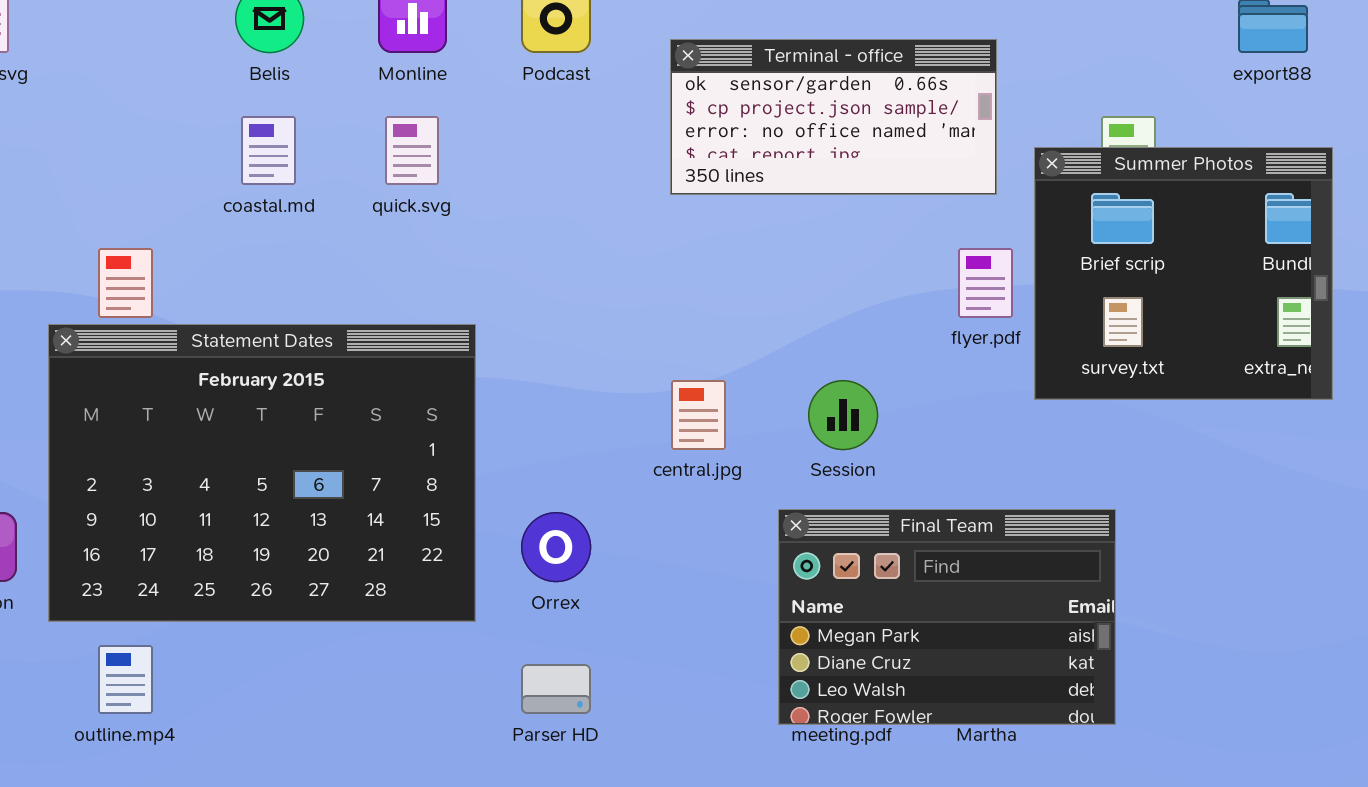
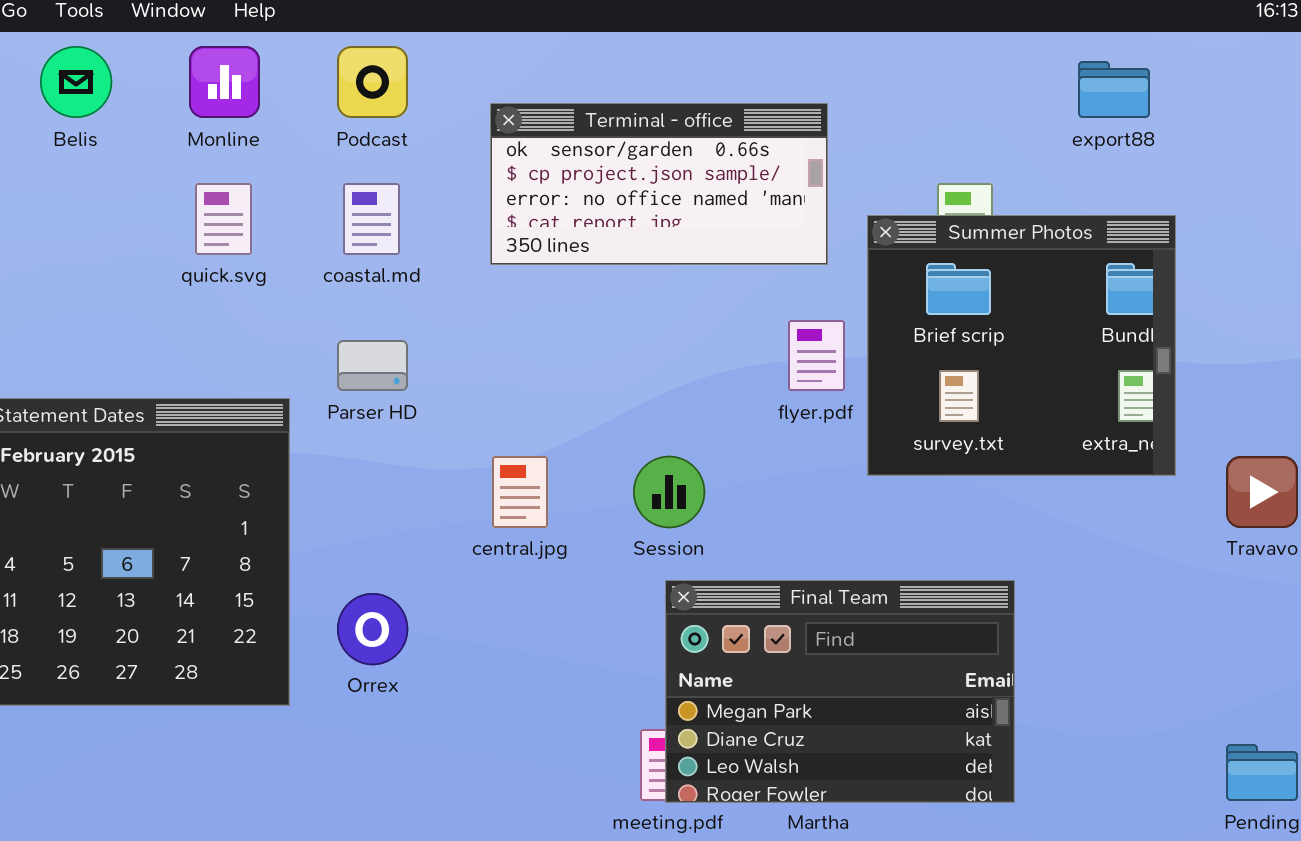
coastal.md: [241,116,296,185] -> [343,183,400,255], moved
Final Team: [778,509,1116,725] -> [665,580,1015,803], moved
Parser HD: [521,664,591,714] -> [337,340,408,391], moved

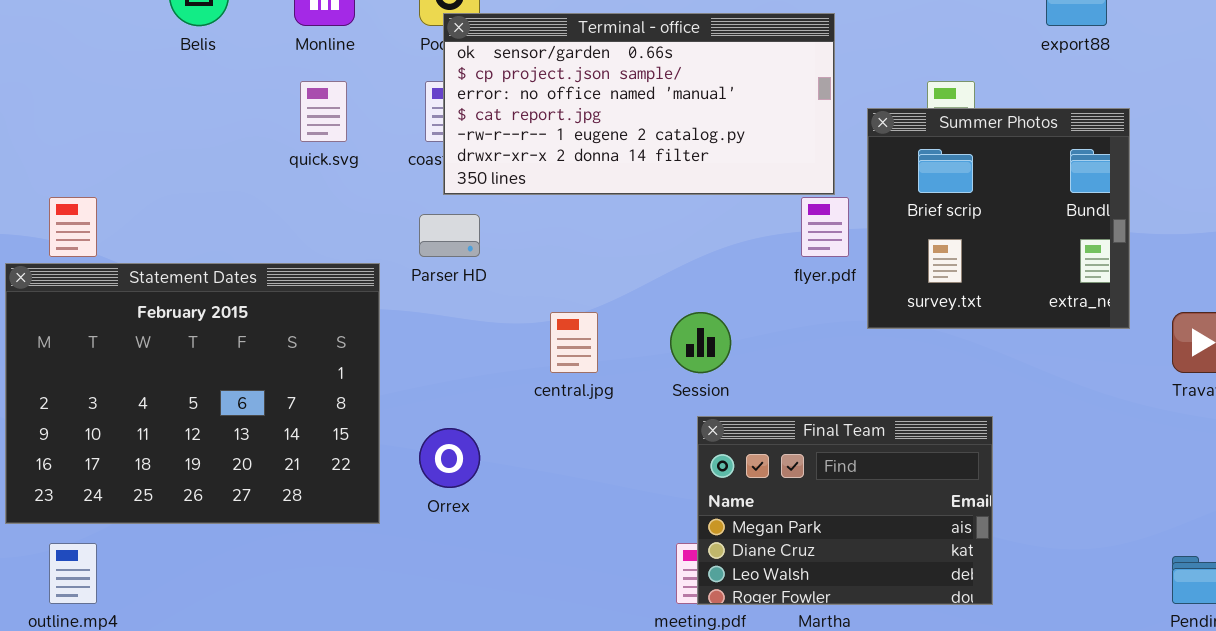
Terminal - office: [490,103,828,265] -> [443,13,835,195], resized

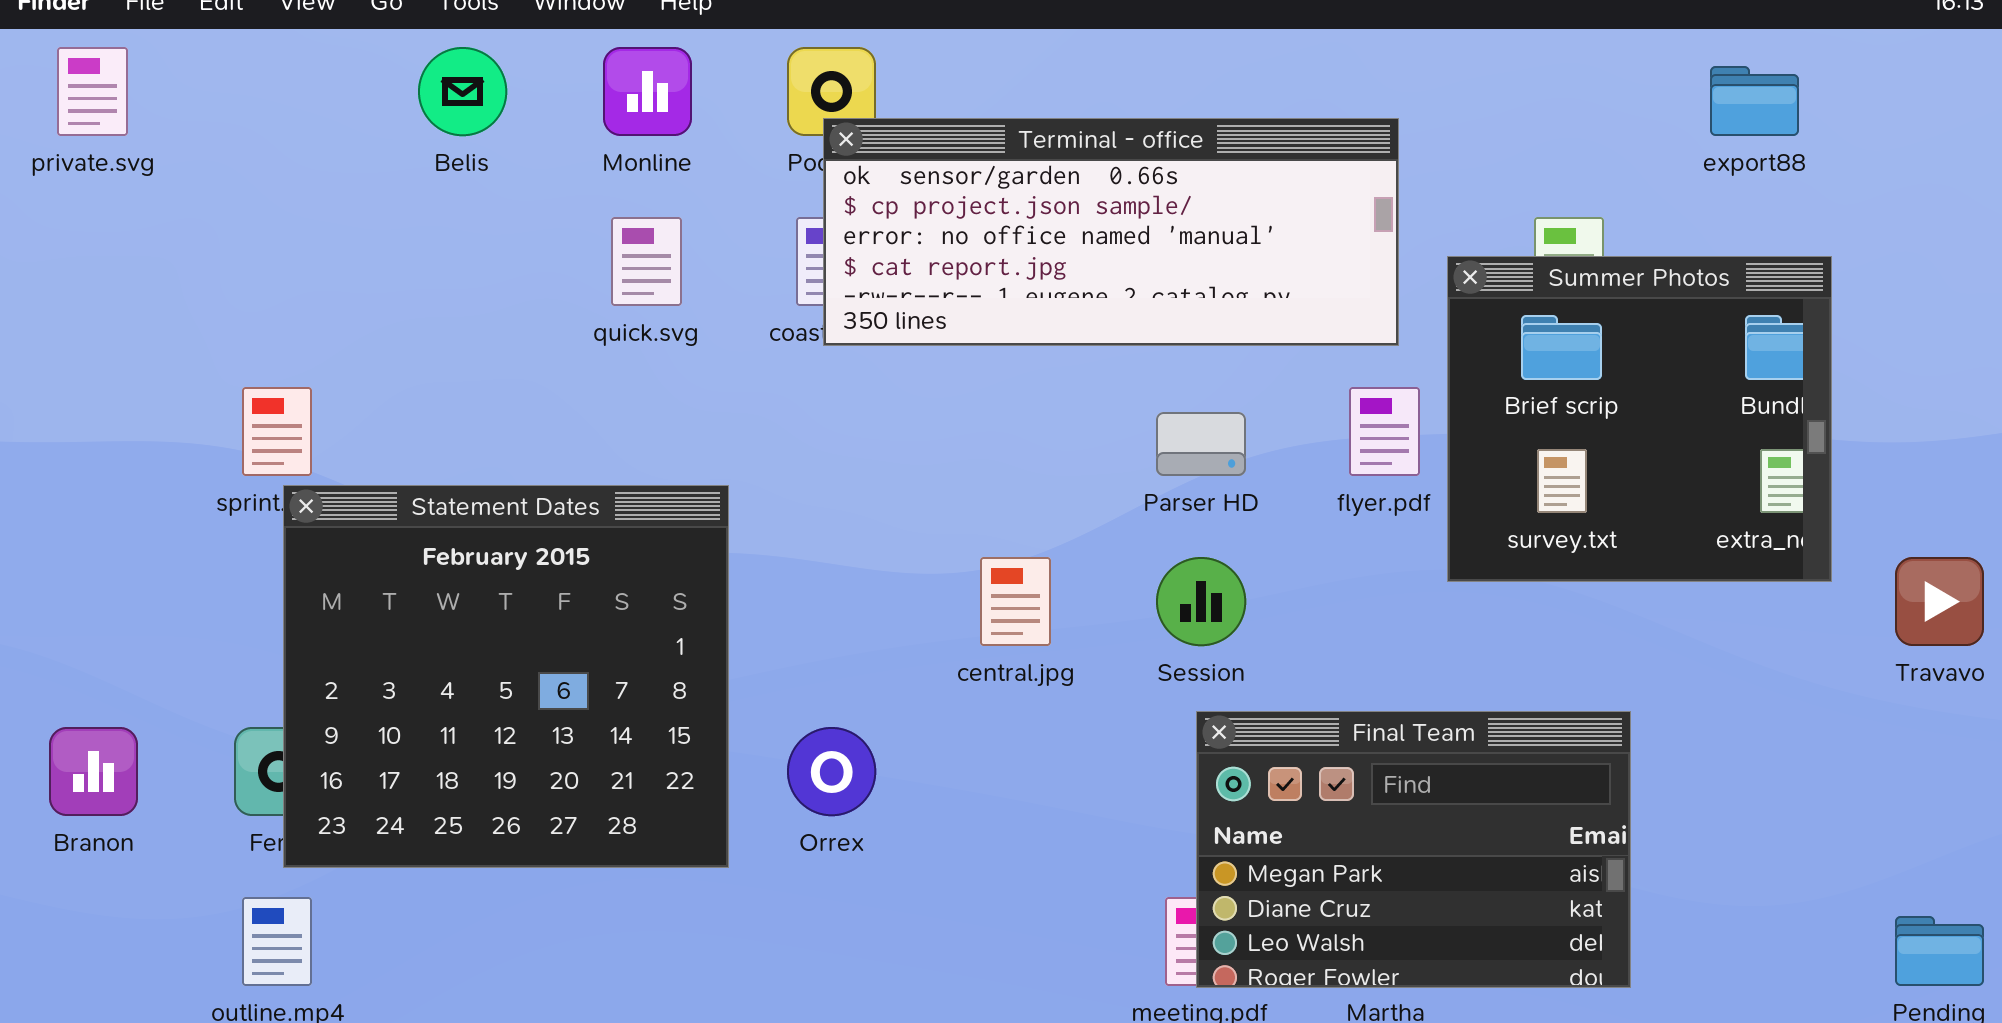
Terminal - office: [443,13,835,195] -> [823,118,1399,346], resized
Parser HD: [419,214,480,257] -> [1156,412,1246,476], moved
Statement Dates: [5,263,380,524] -> [283,485,729,868], resized

